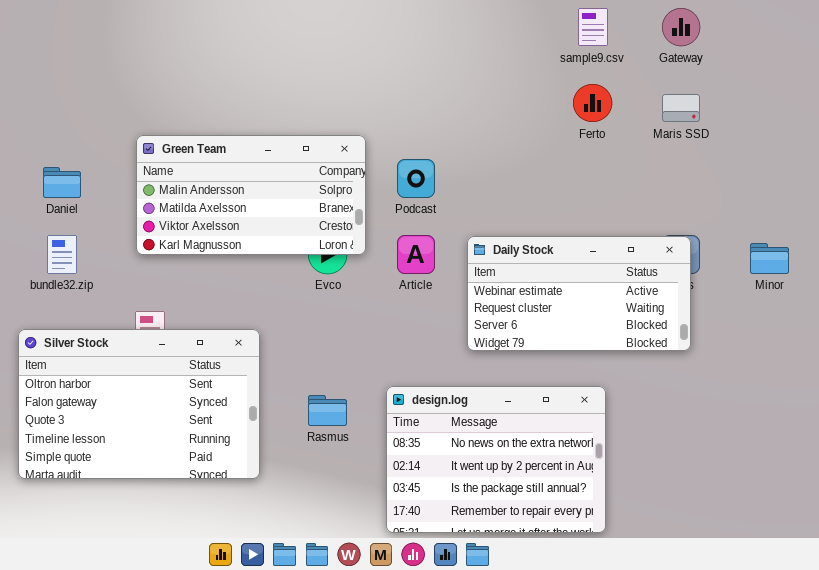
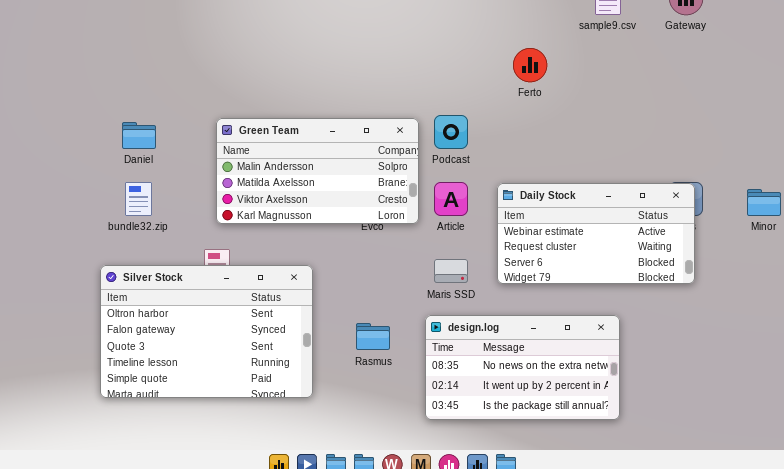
Ferto: [573,84,612,122] -> [513,48,547,82], moved
Maris SSD: [662,94,700,122] -> [434,259,468,283], moved
Green Team: [136,135,366,255] -> [216,118,419,224], moved
design.log: [386,386,606,533] -> [425,315,620,420], resized

